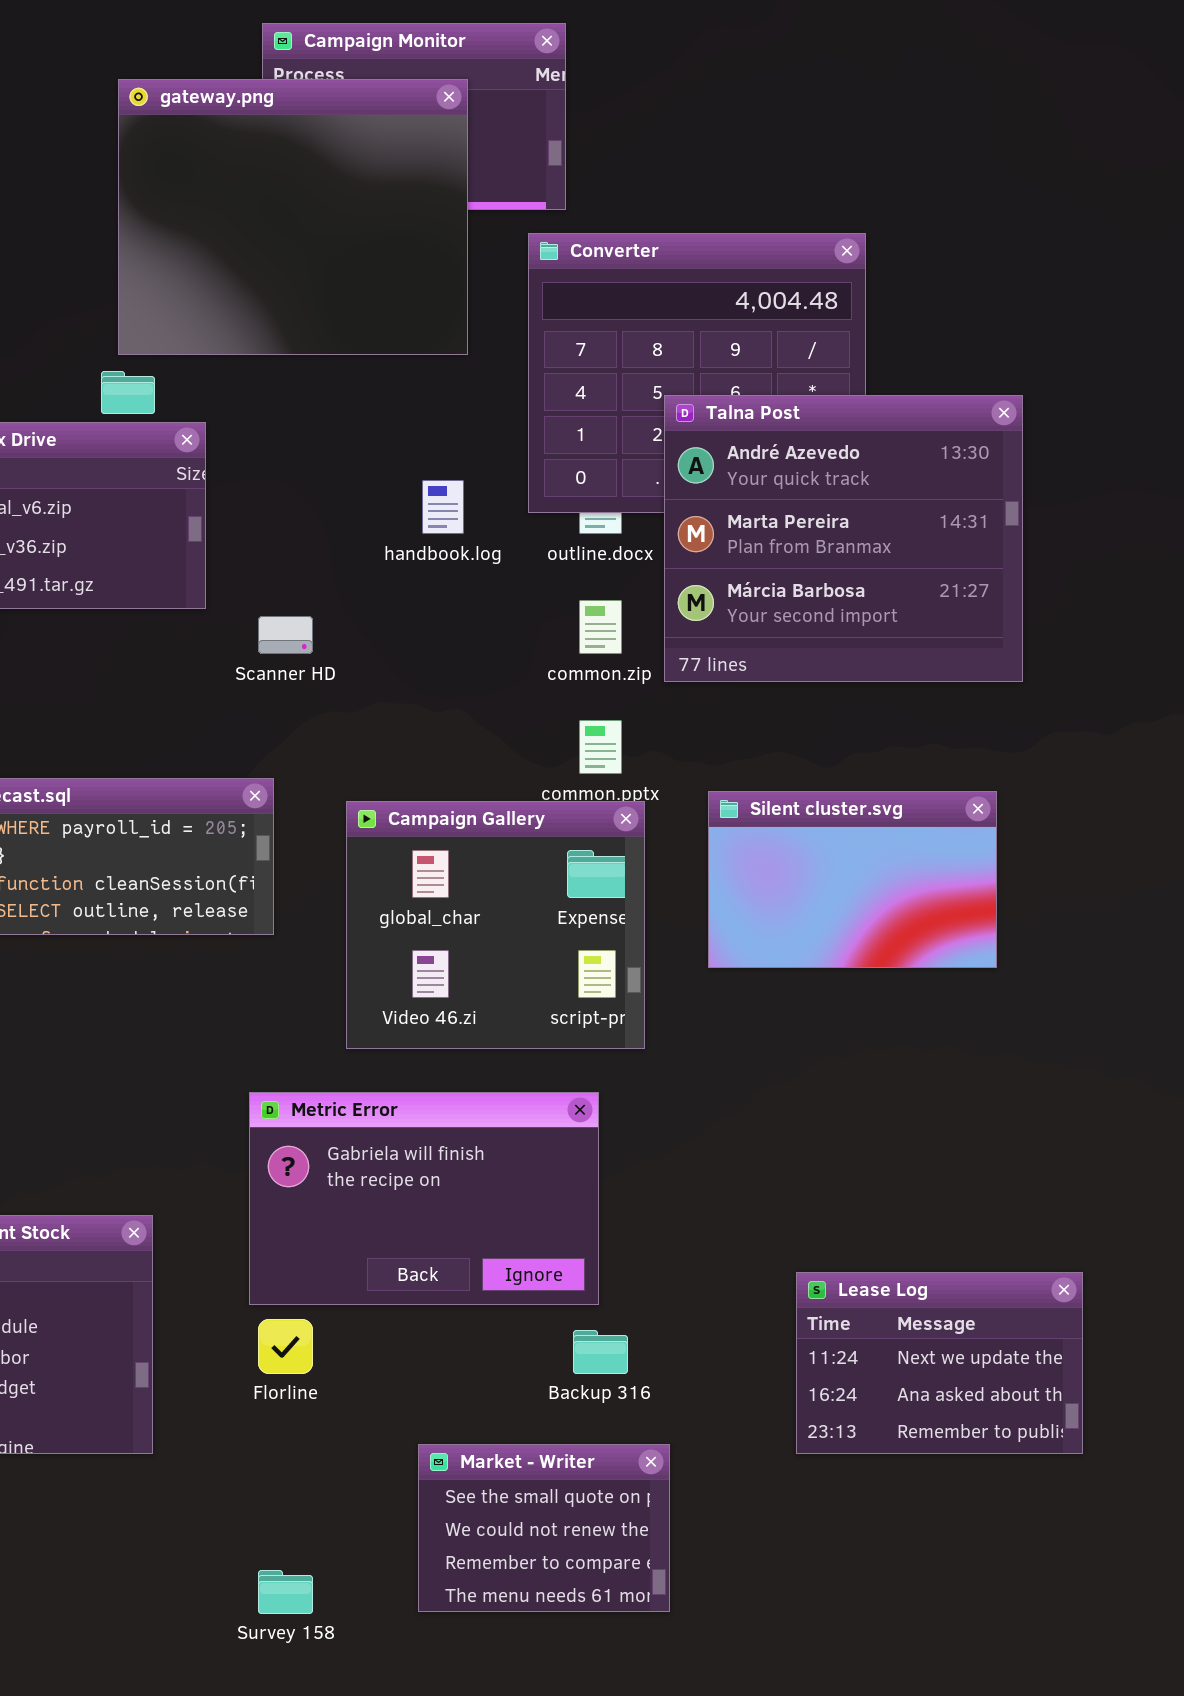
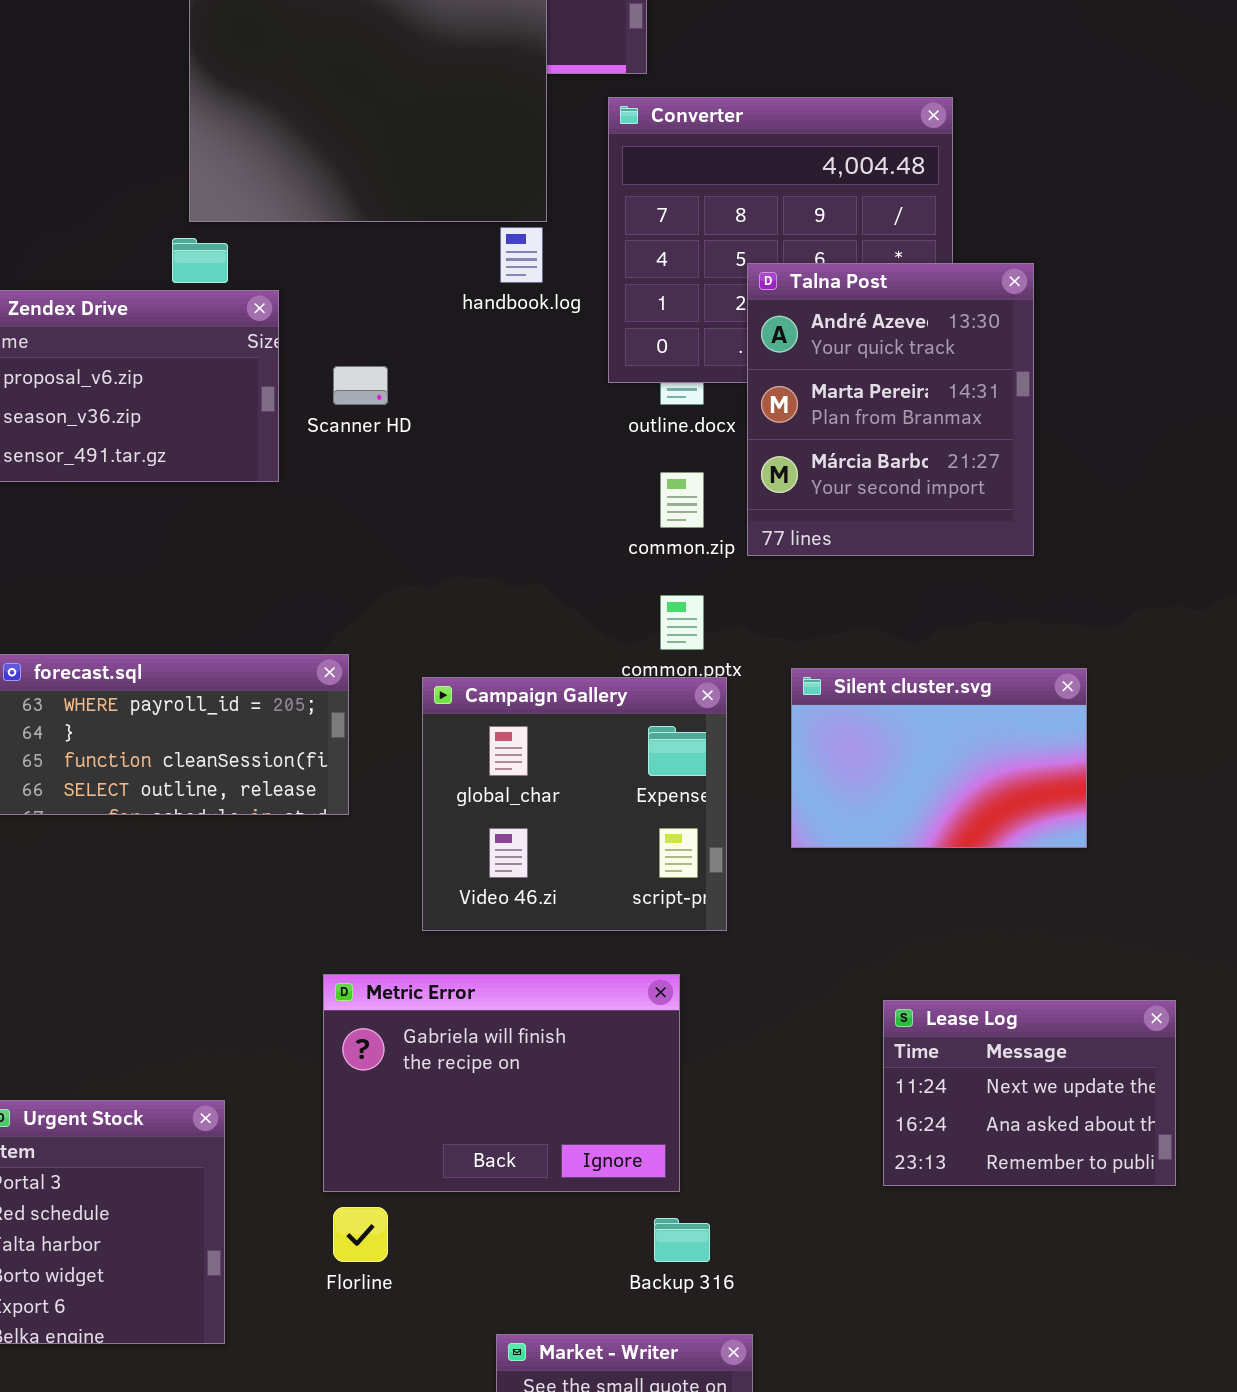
Talna Post: [664,395,1023,682] -> [747,263,1034,556], resized
handbook.log: [422,480,464,534] -> [500,227,543,283], moved
Scanner HD: [258,616,313,654] -> [333,366,388,405], moved
Lease Log: [796,1272,1083,1454] -> [883,1000,1176,1186], moved

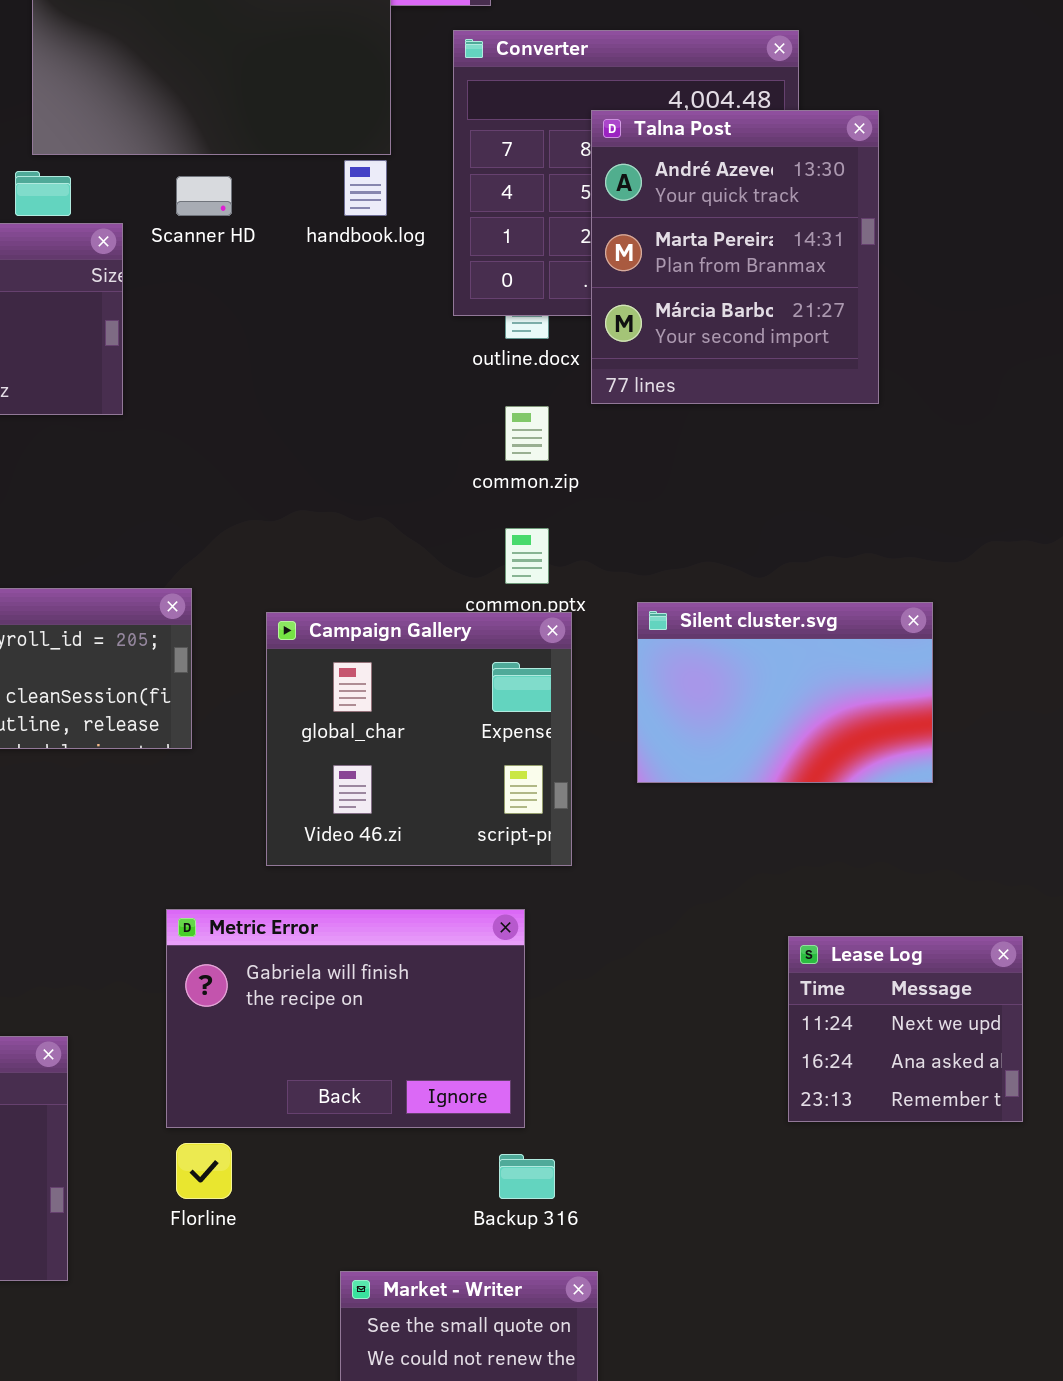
Talna Post: [747,263,1034,556] -> [591,110,879,404], moved
Scanner HD: [333,366,388,405] -> [176,176,232,216], moved
Lease Log: [883,1000,1176,1186] -> [788,936,1023,1122], resized

